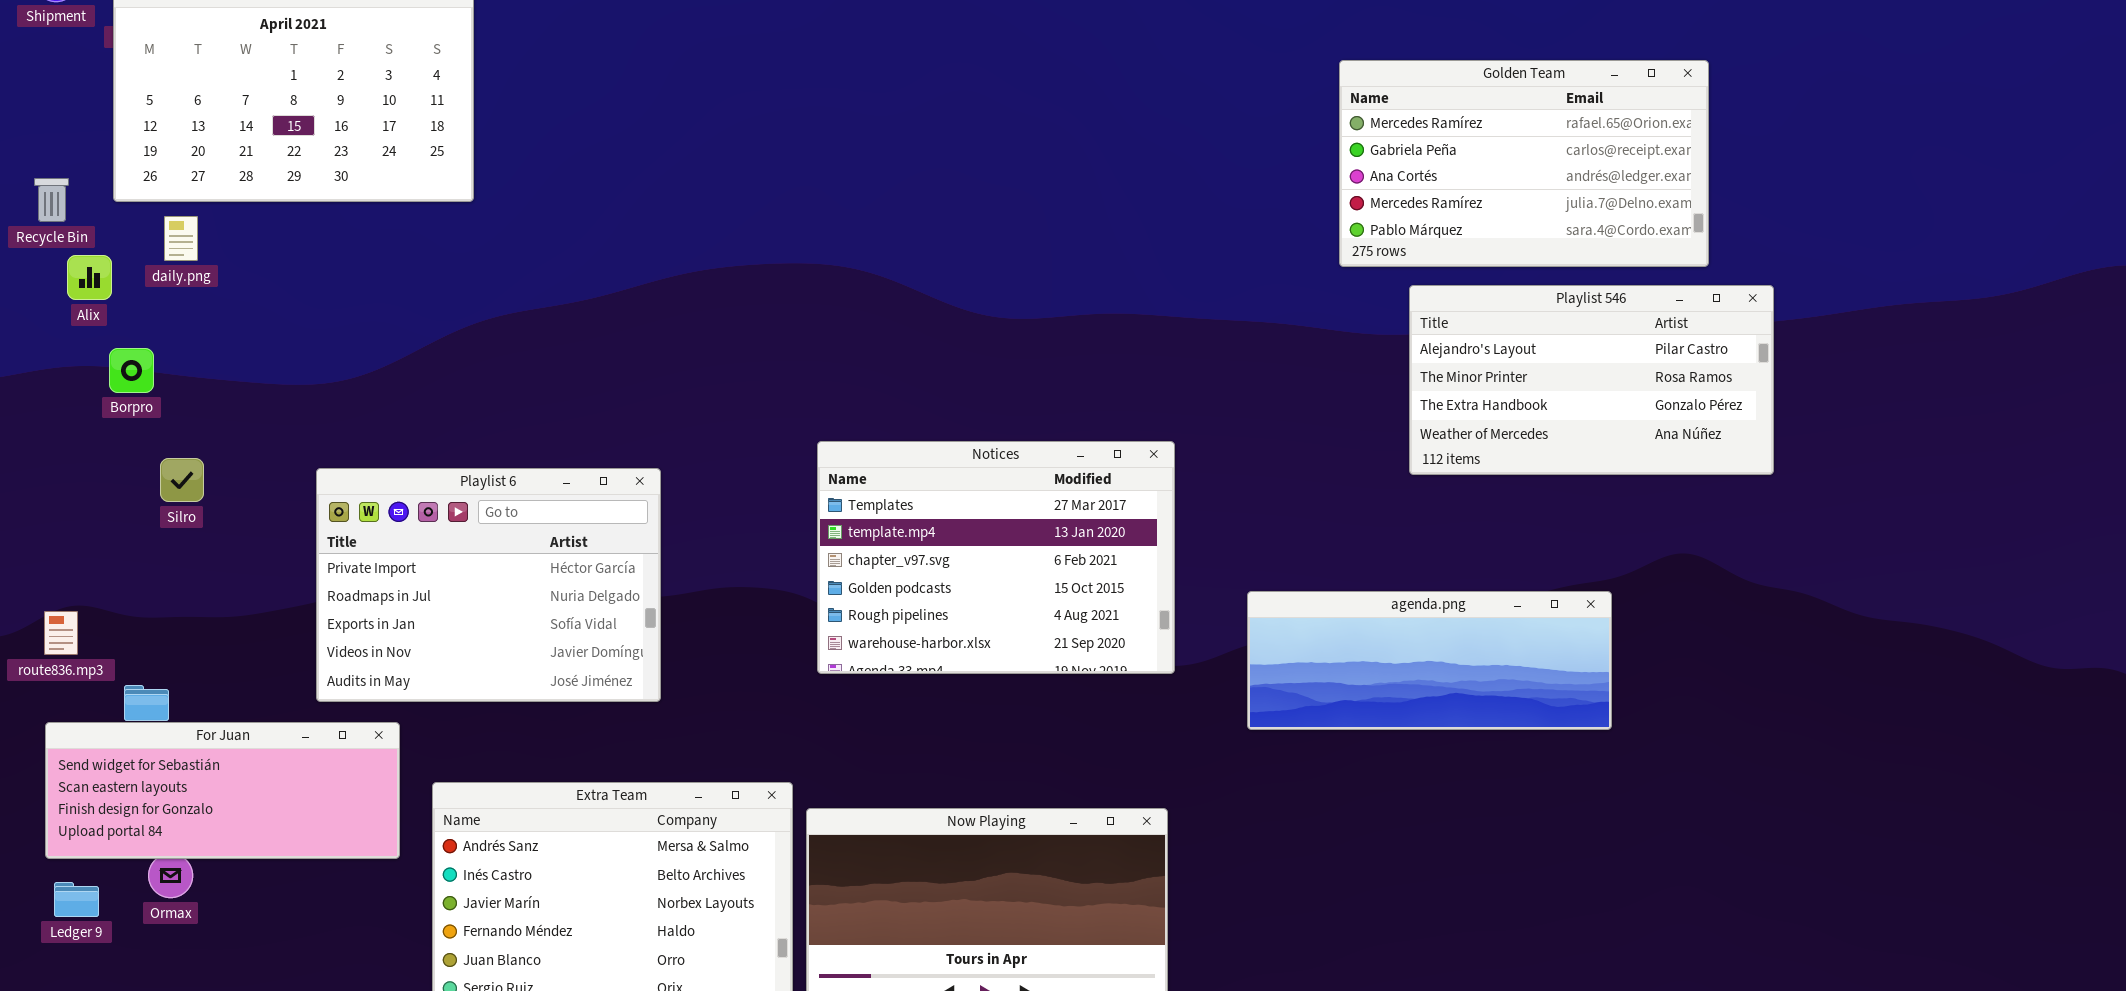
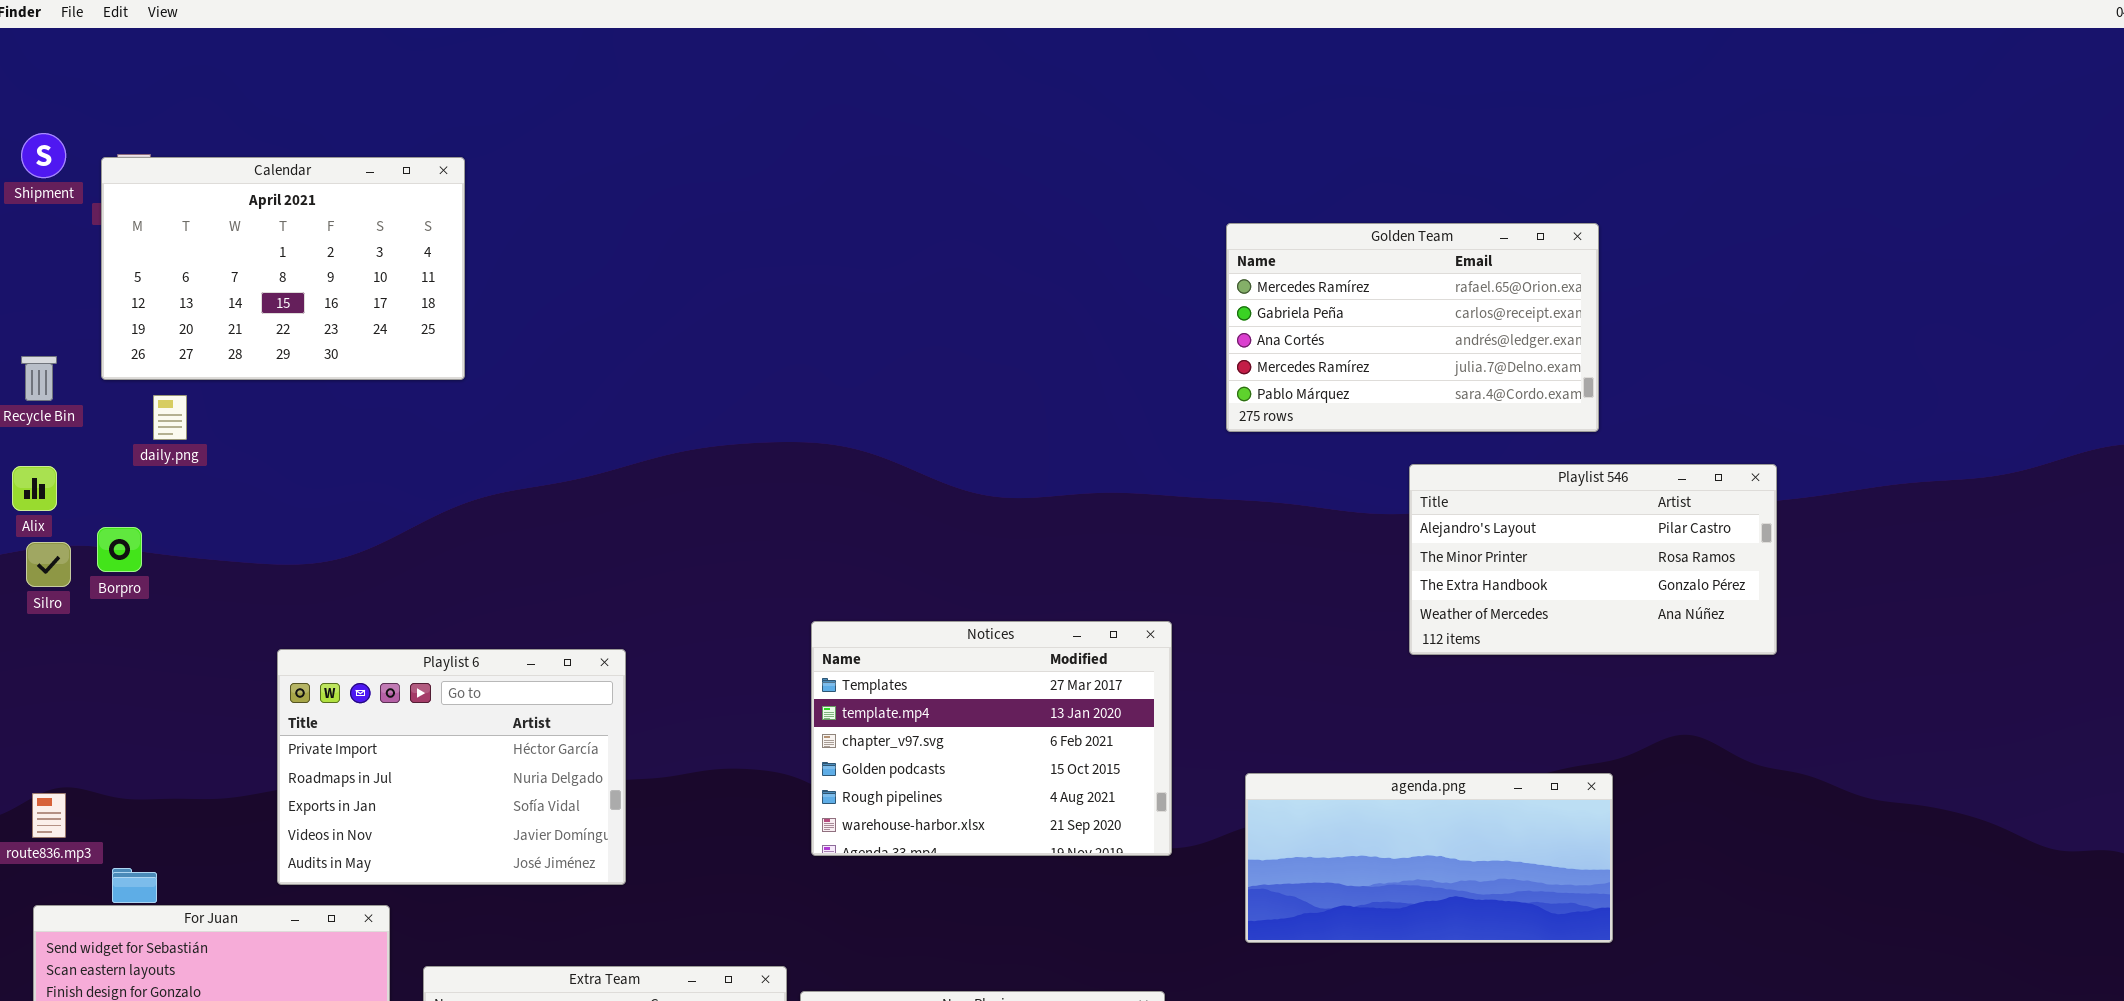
Golden Team: [1339,60,1709,267] -> [1226,223,1599,432], moved
Alix: [67,255,112,300] -> [12,466,57,511], moved
Silro: [160,458,204,502] -> [26,542,71,587], moved
Playlist 6: [316,468,661,702] -> [277,649,626,885], moved
agenda.png: [1247,591,1612,730] -> [1245,773,1613,943], resized

